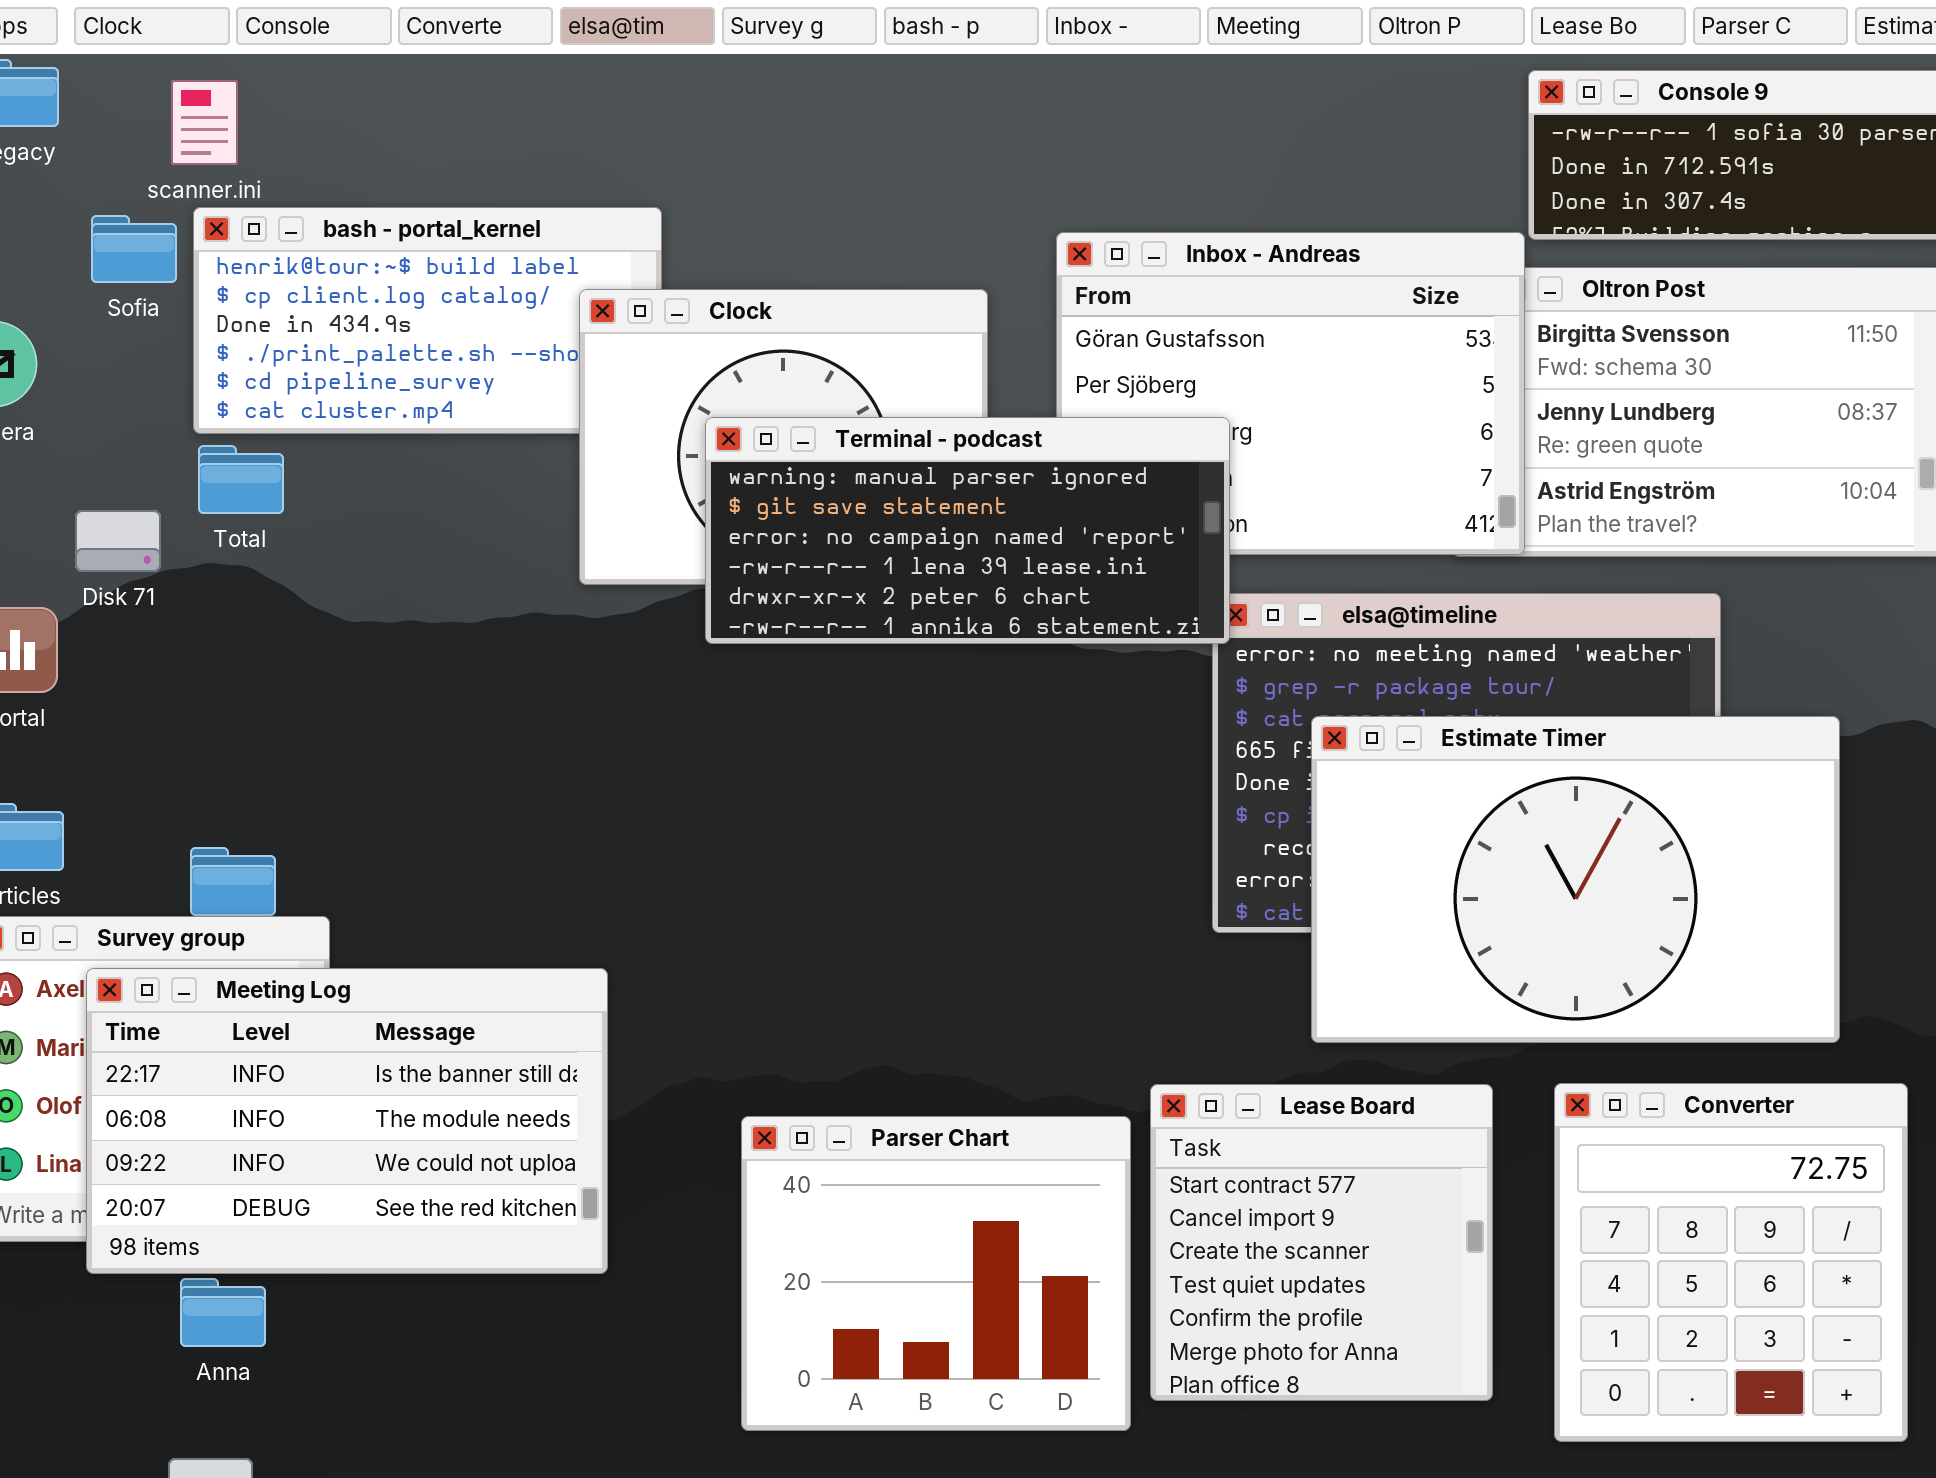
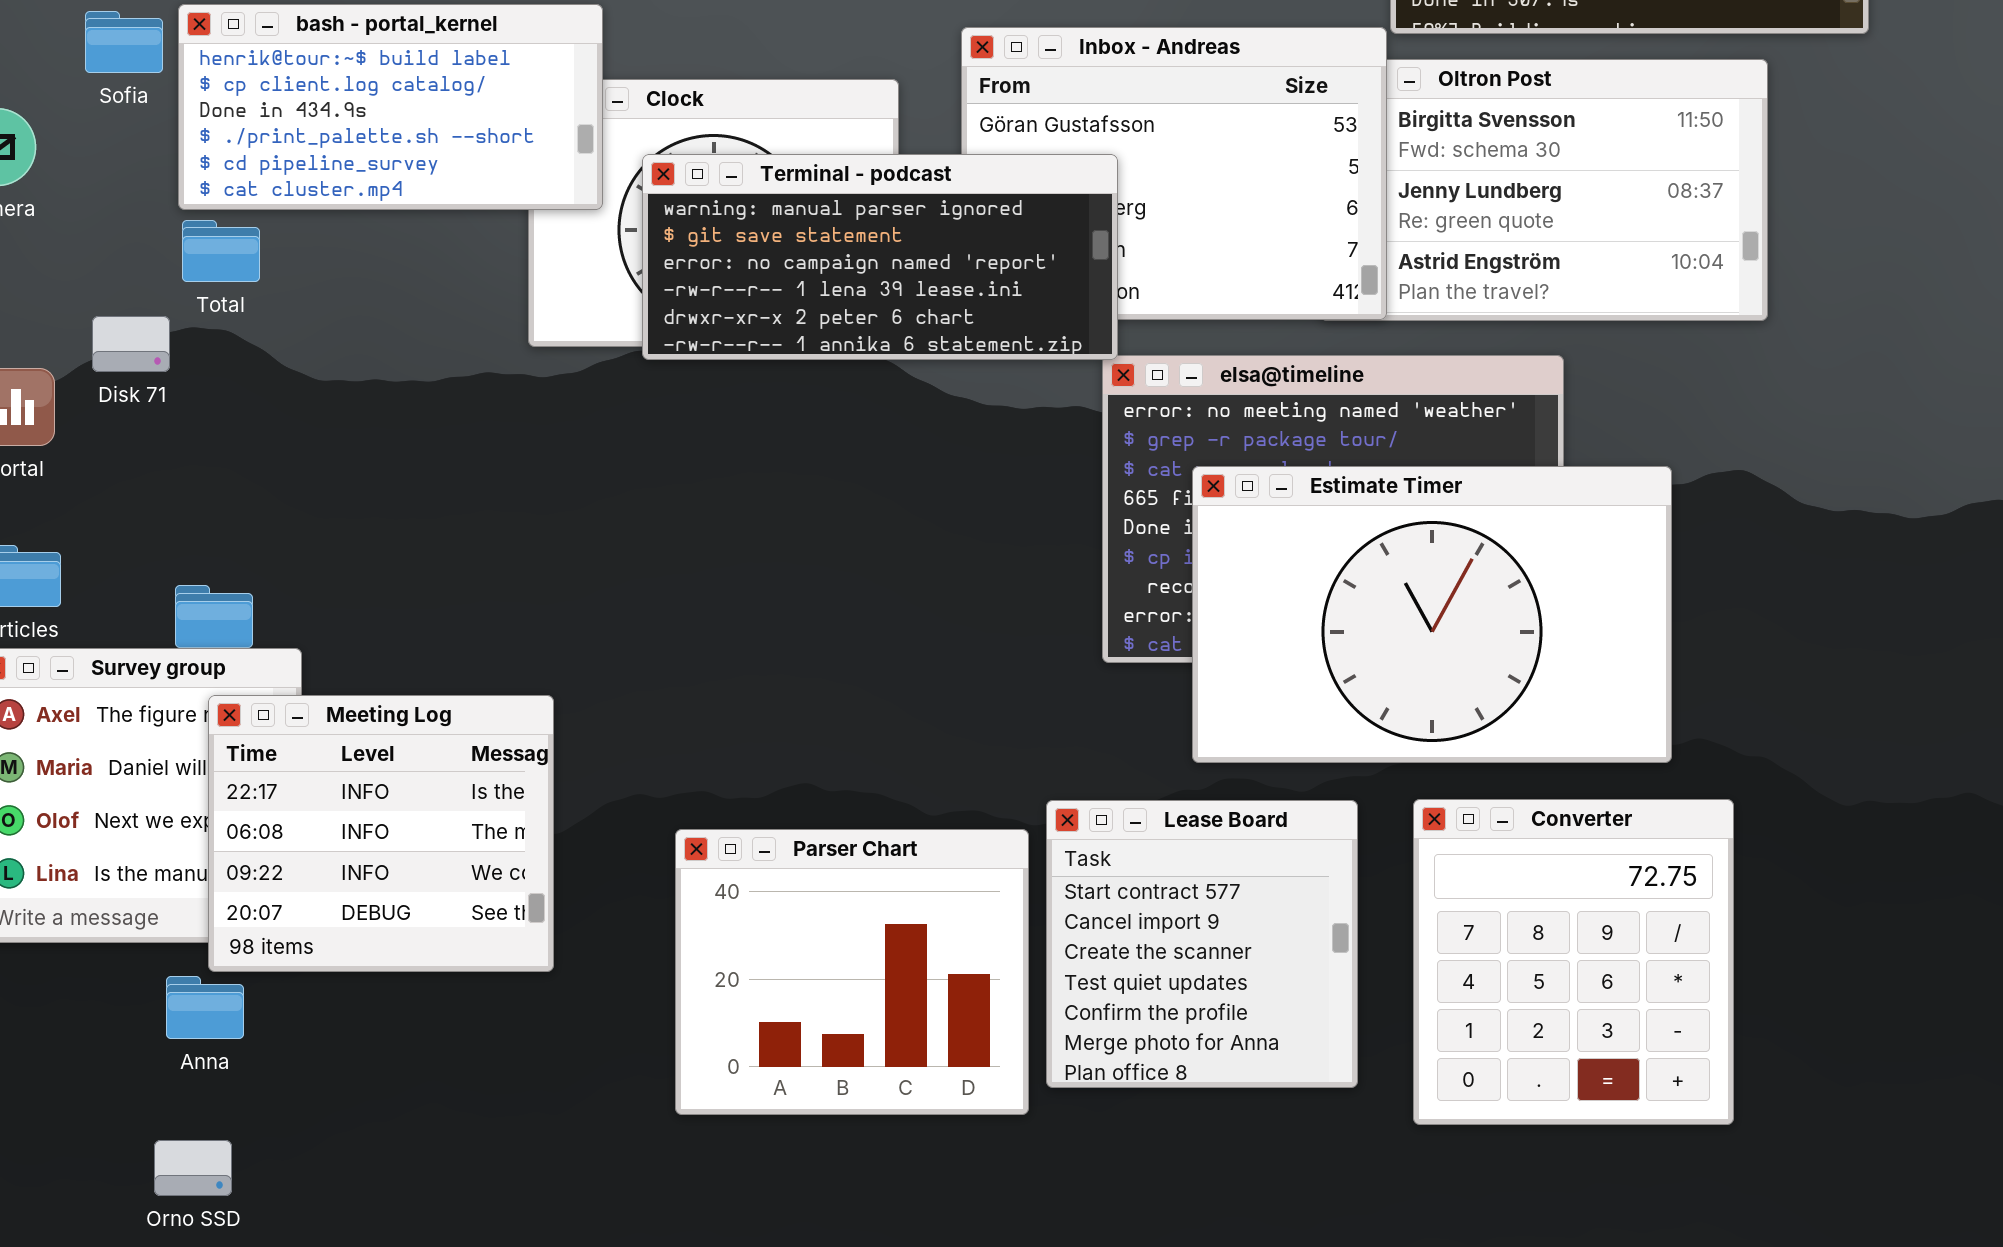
bash - portal_kernel: [193,207,662,434] -> [178,4,603,210], raised
Terminal - podcast: [705,417,1230,644] -> [642,154,1118,360], moved
Disk 71: [75,510,161,572] -> [92,316,170,372], moved
Meeting Log: [86,968,608,1274] -> [208,695,554,972], resized

